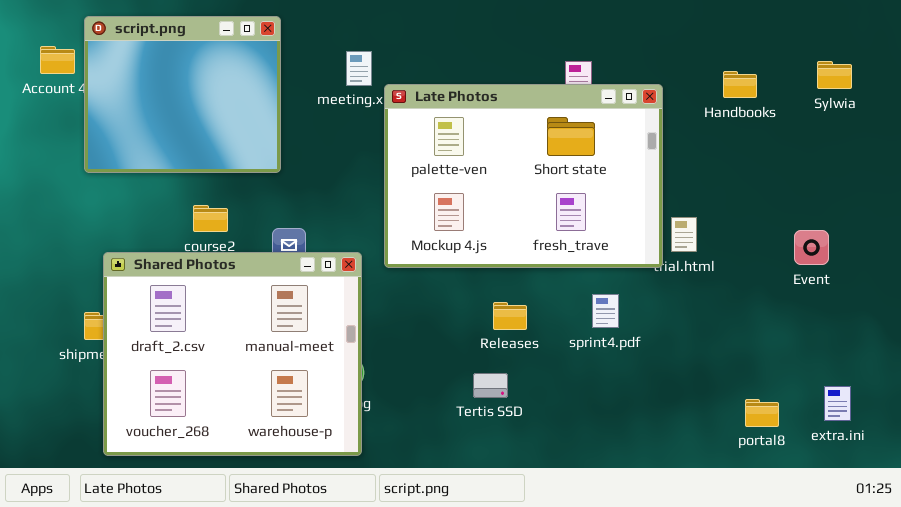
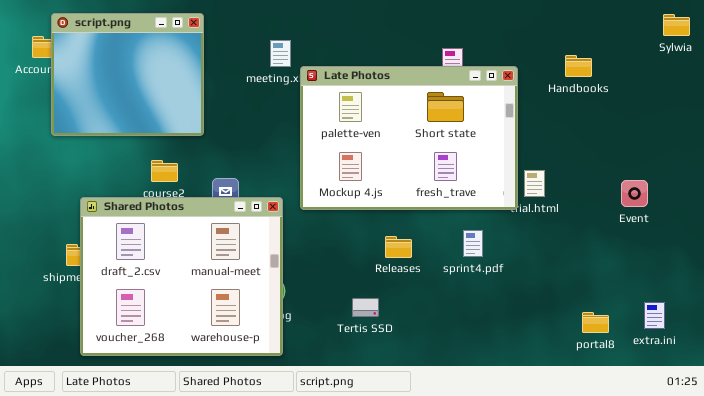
script.png: [84,16,281,173] -> [51,13,204,136], moved
Sylwia: [817,61,852,89] -> [663,14,690,36], moved
Tertis SSD: [473,373,508,398] -> [352,298,379,317], moved

